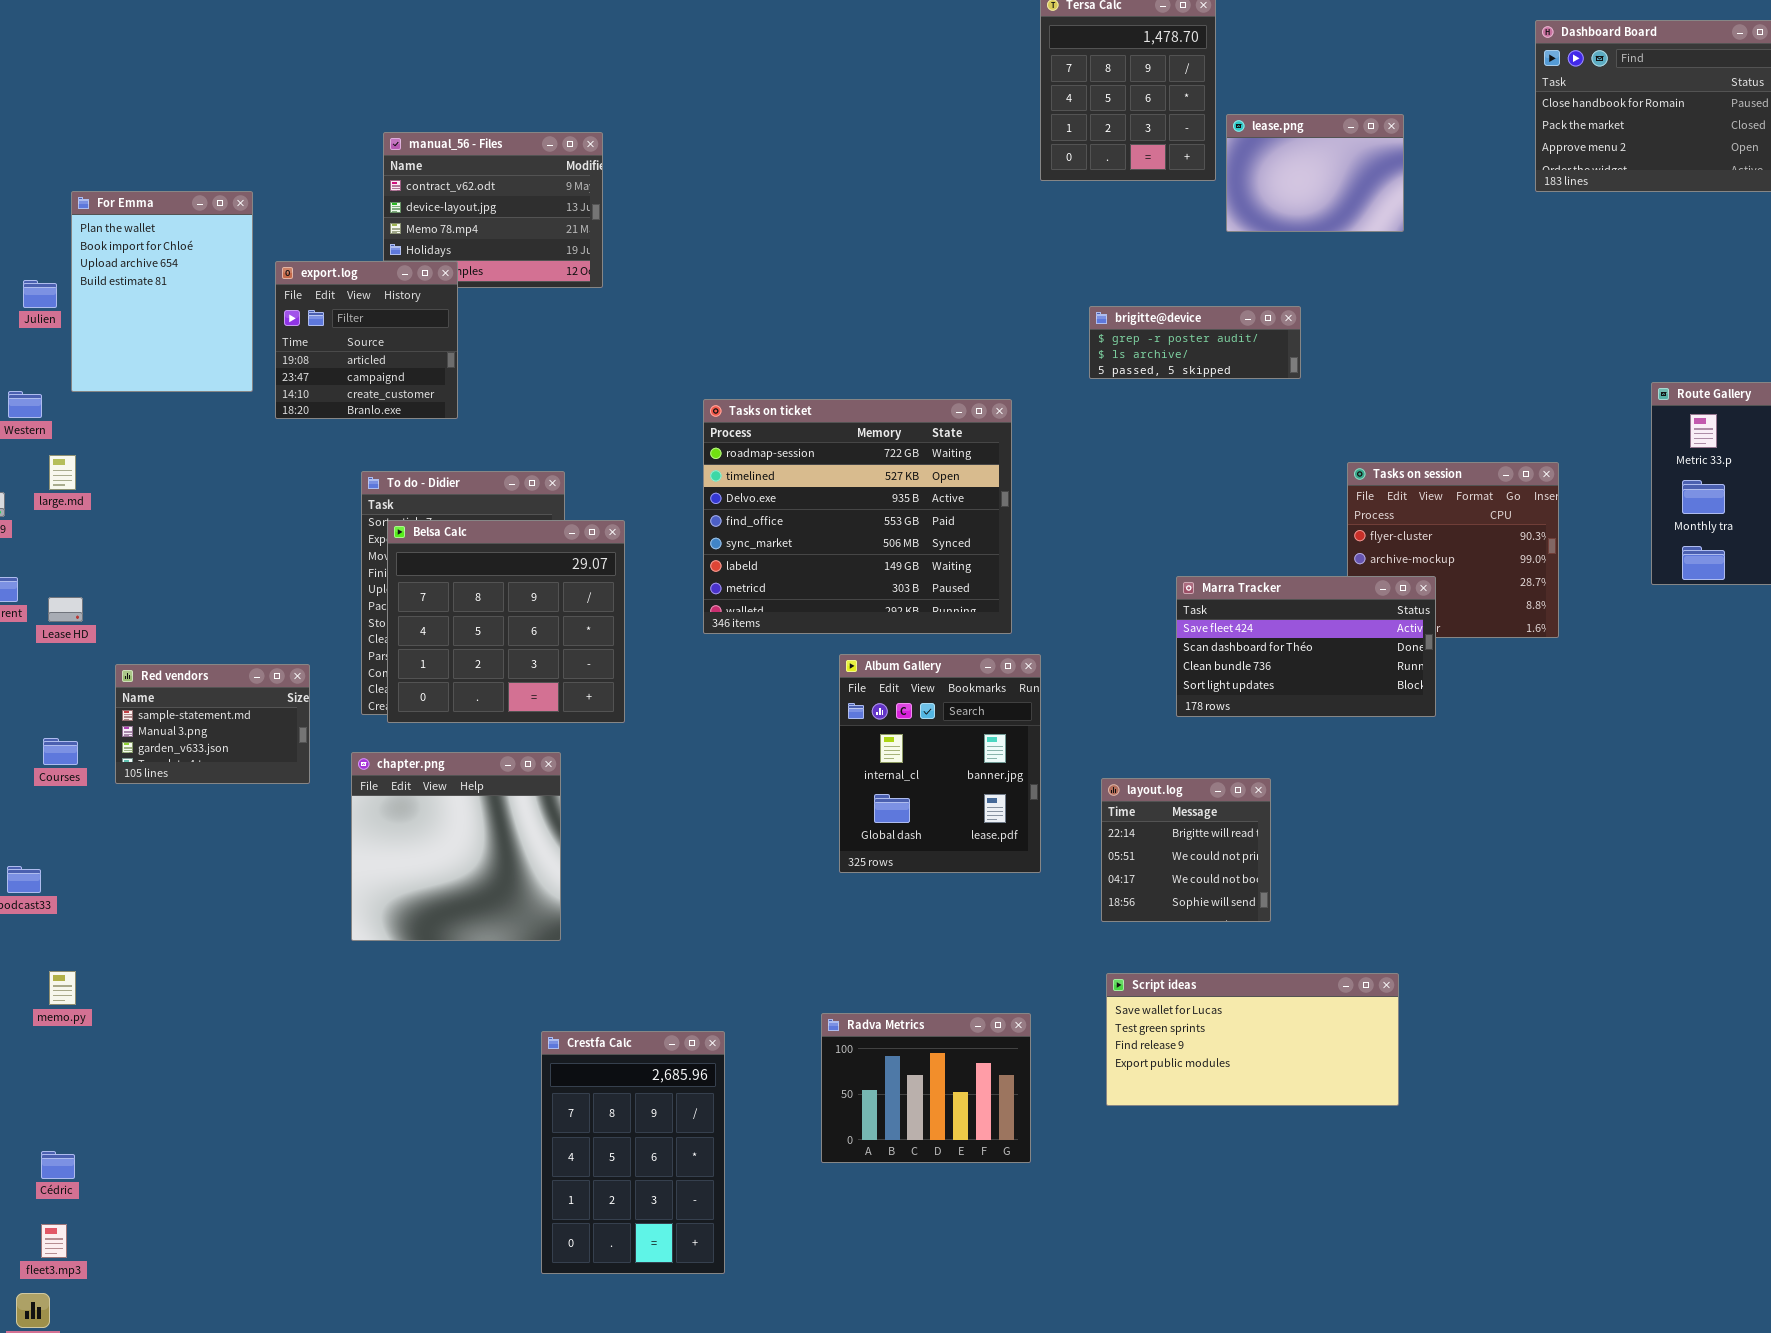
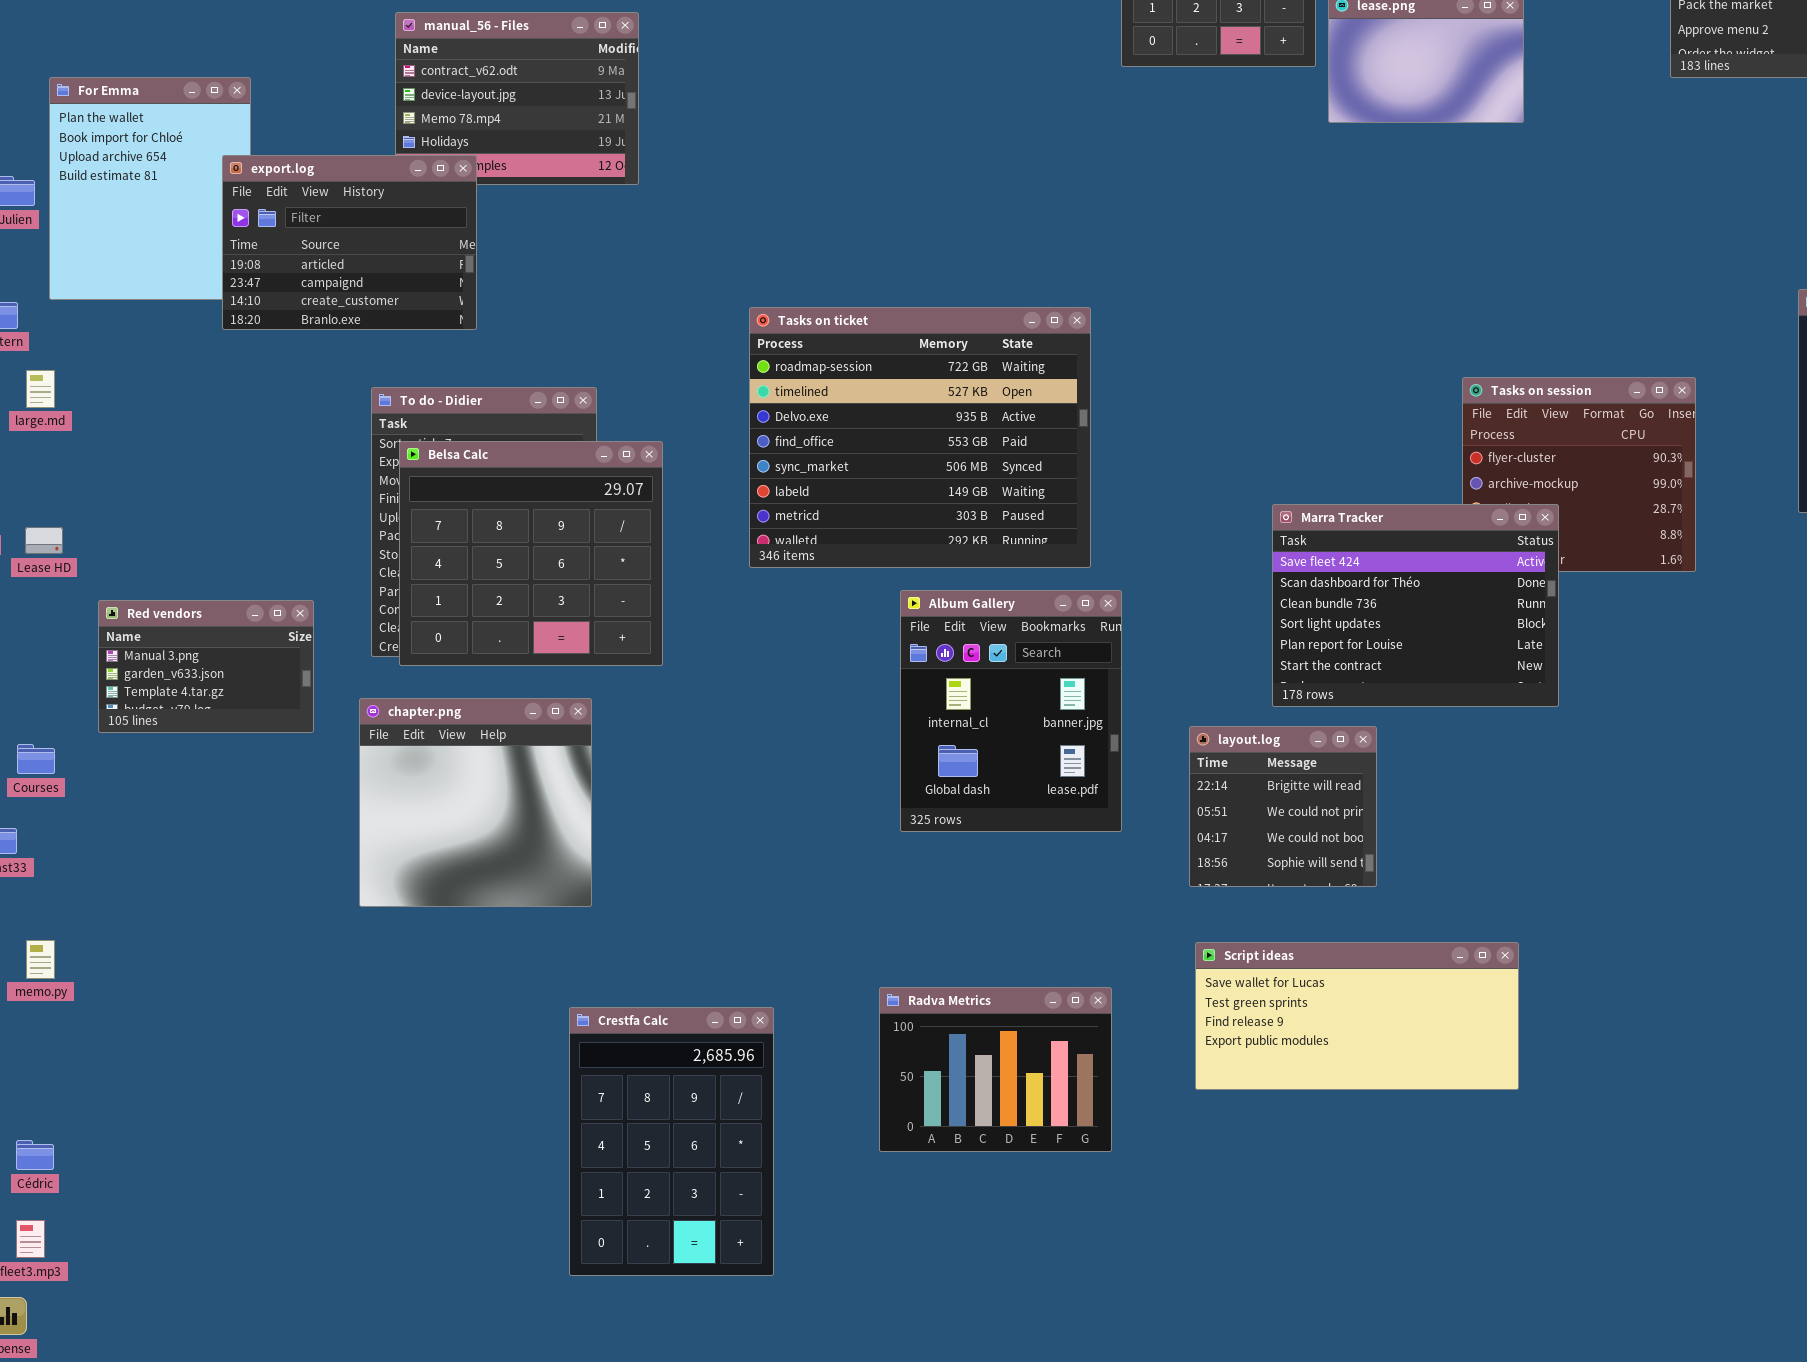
export.log: [275,261,458,419] -> [222,155,477,330], resized
brigitte@device: [1089,306,1301,379] -> none, closed
Marra Tracker: [1176,576,1436,717] -> [1272,504,1559,707], resized
Red vendors: [115,664,310,784] -> [98,600,314,733], scrolled down 1 row
Courses: [43,738,78,765] -> [17,744,55,774], moved

